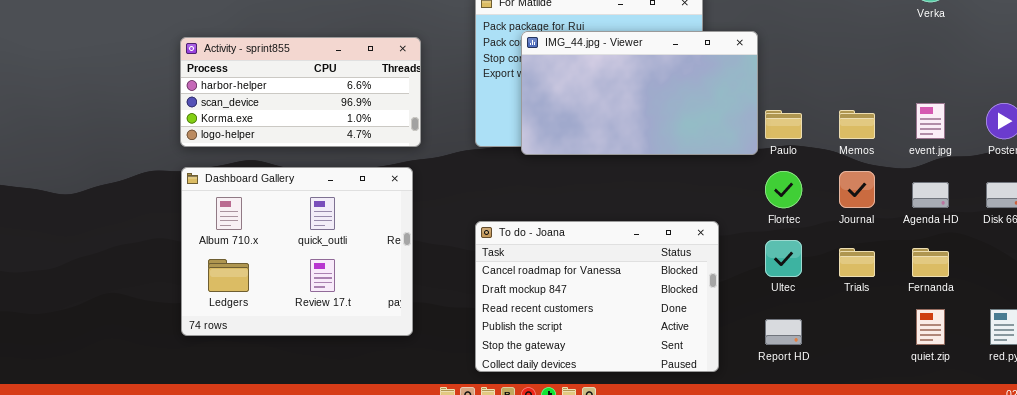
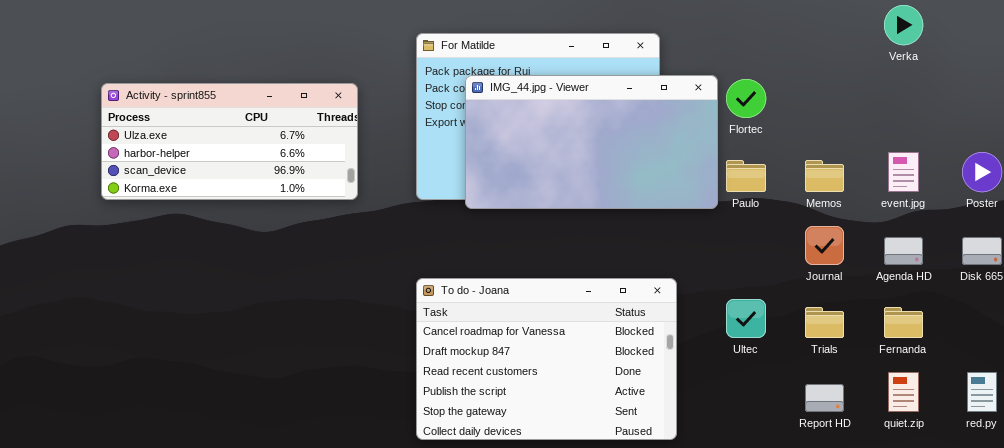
Activity - sprint855: [180,37,421,147] -> [101,83,358,200], scrolled up 1 row
Dashboard Gallery: [181,167,413,336] -> none, closed
Flortec: [765,171,802,208] -> [726,79,766,118], moved
Report HD: [765,319,802,345] -> [805,384,844,412], moved

